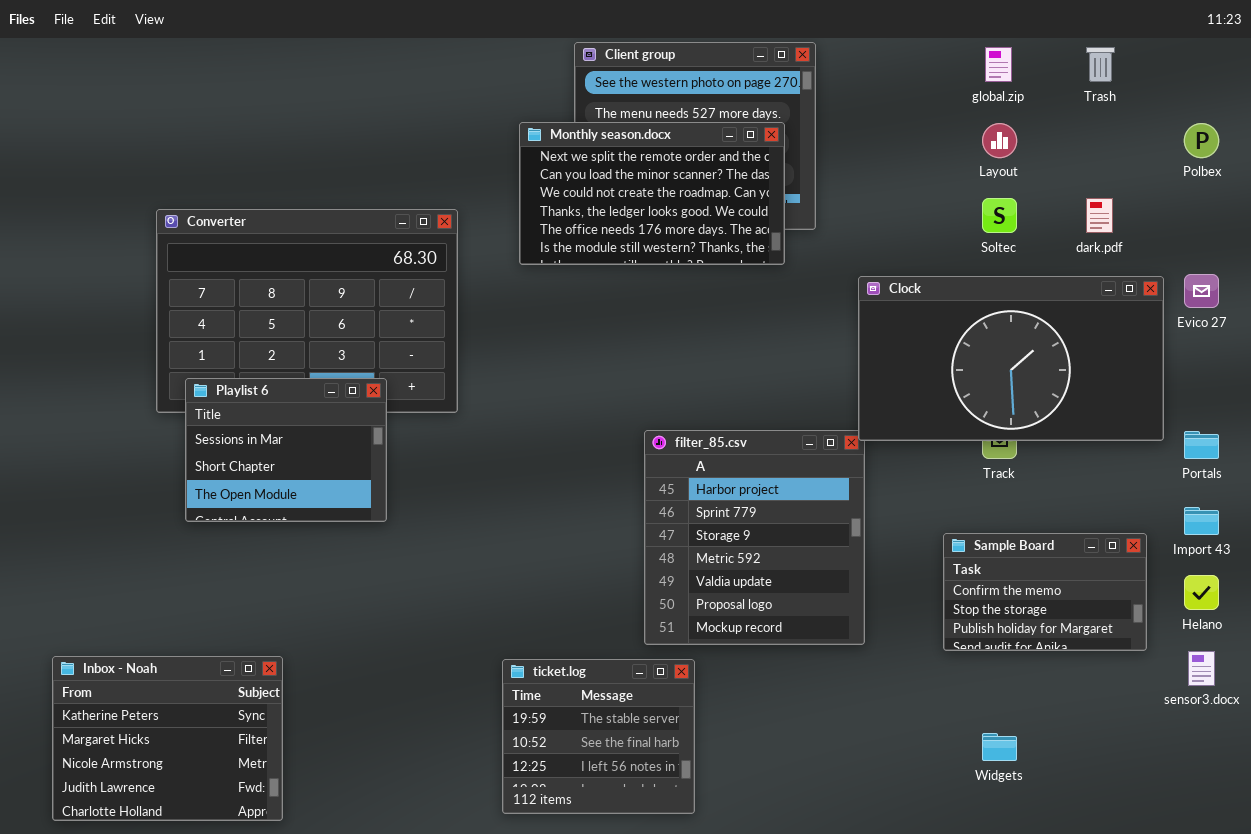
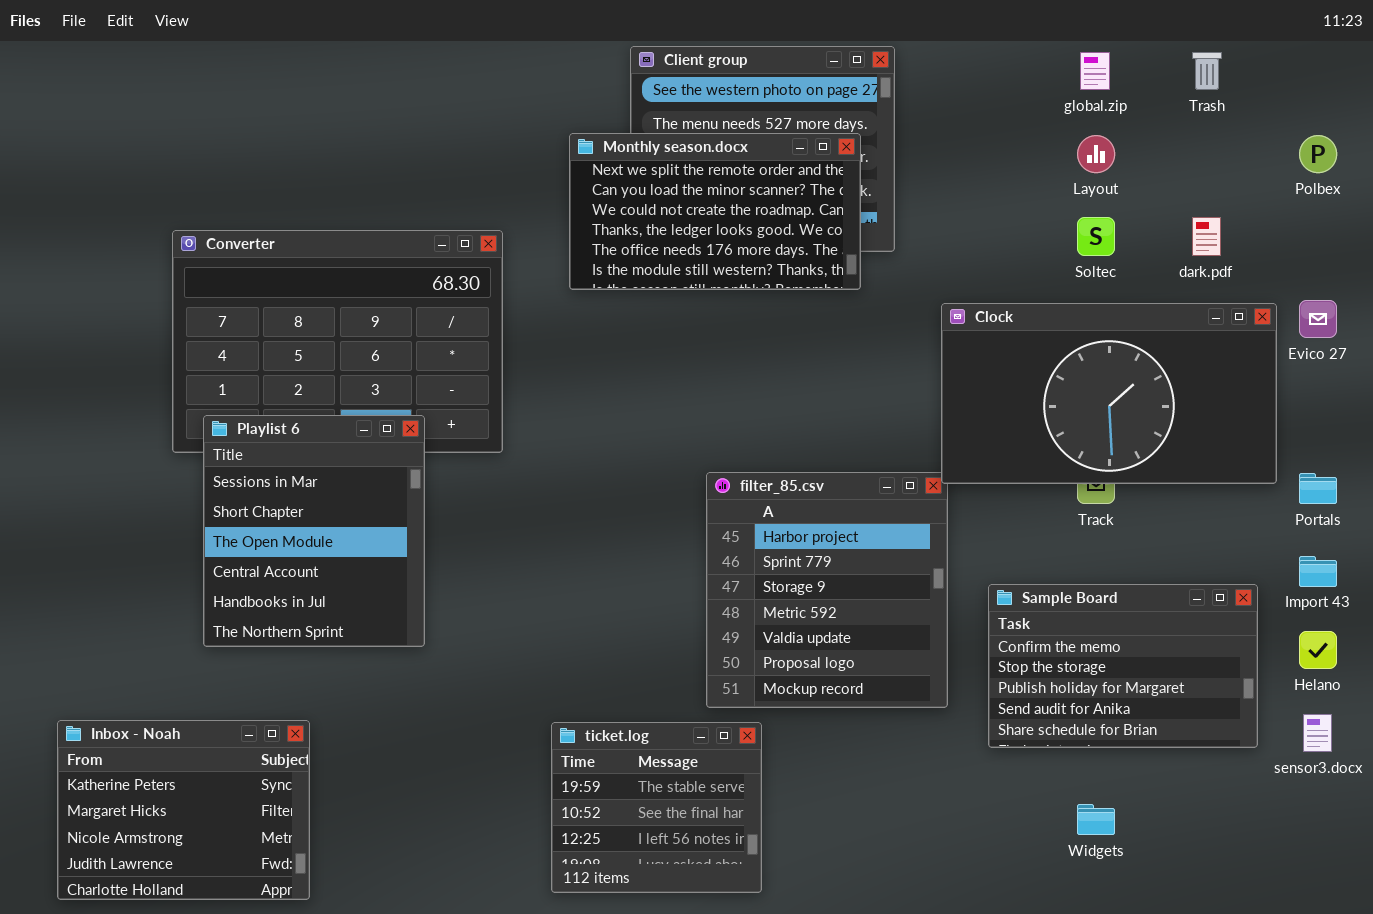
Playlist 6: [185,378,387,522] -> [203,415,425,647], resized
Sample Board: [943,533,1147,651] -> [988,584,1258,748], resized

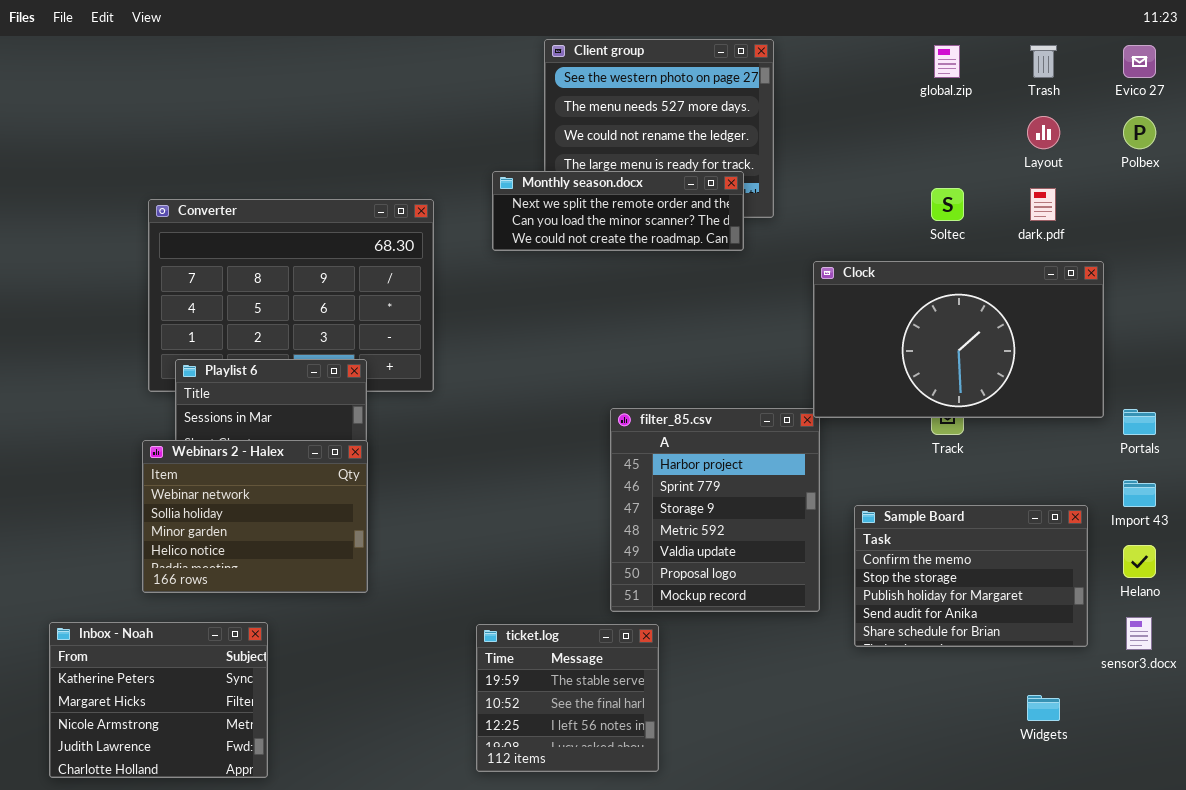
Monthly season.docx: [569,133,861,290] -> [492,171,744,251], resized
Layout: [1077,135,1115,173] -> [1027,116,1060,149], moved
Evico 27: [1299,300,1337,338] -> [1123,45,1156,78], moved
Webinars 2 - Halex: none -> [142,440,368,593], opened
Widgets: [1077,804,1115,835] -> [1027,695,1060,721], moved

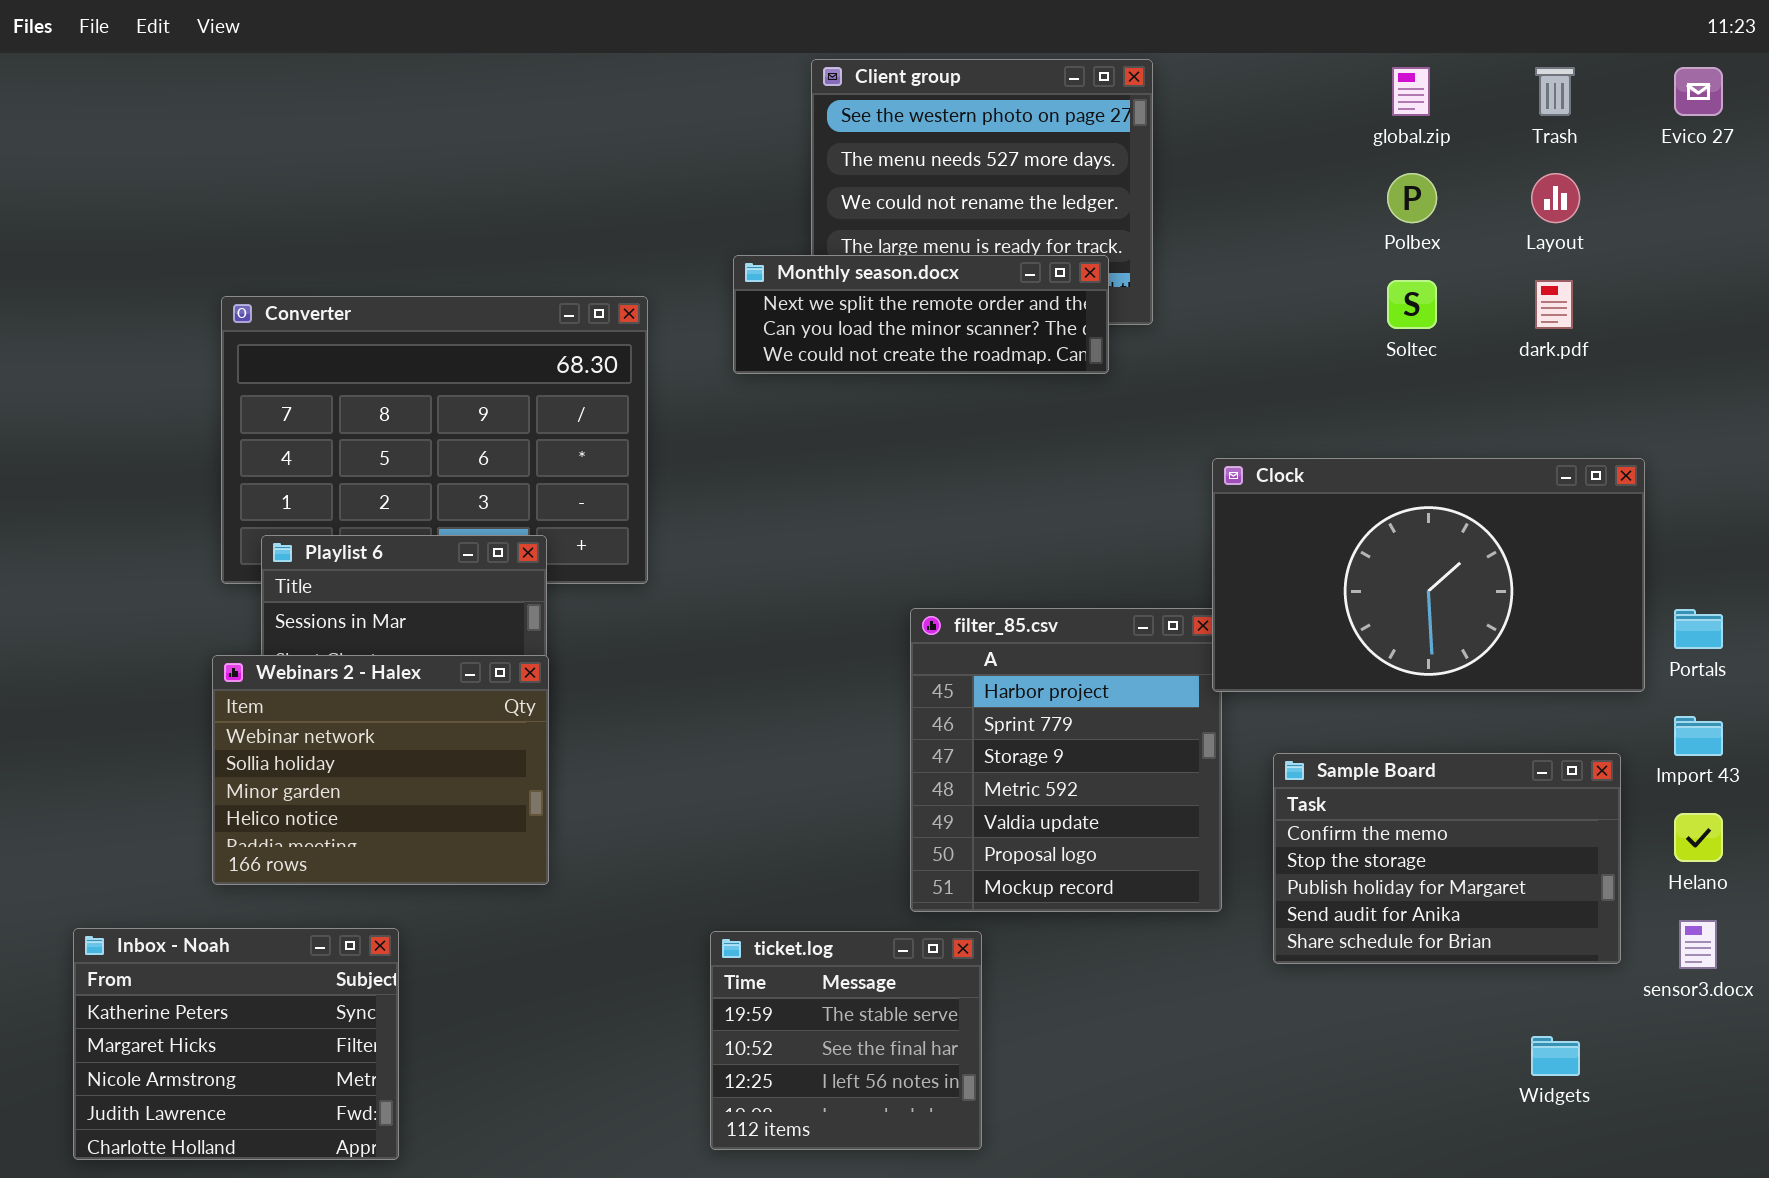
Polbex: [1123,116,1156,149] -> [1387,173,1437,223], moved
Clock: [813,261,1104,418] -> [1212,458,1645,692], moved

